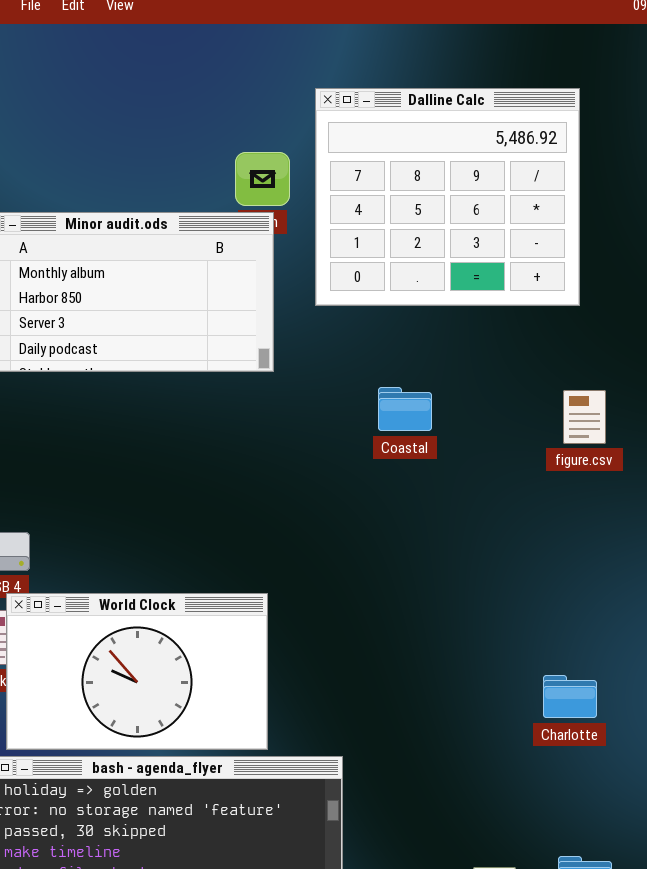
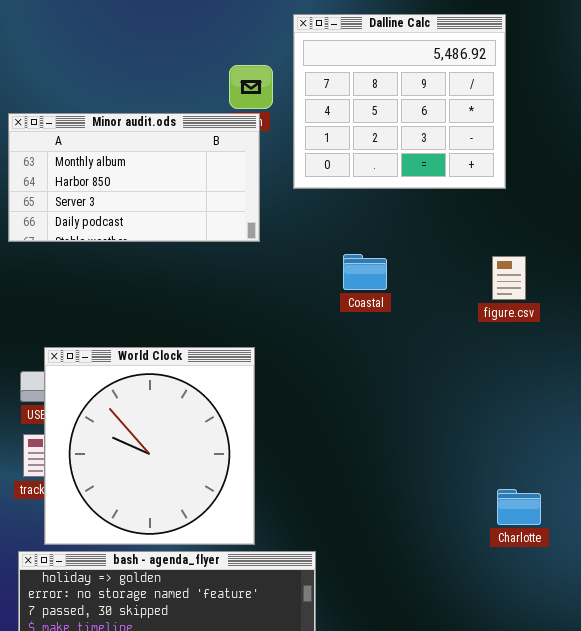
World Clock: [6,593,268,750] -> [44,347,255,545], resized
Charlotte: [543,675,597,718] -> [497,489,541,525], moved

